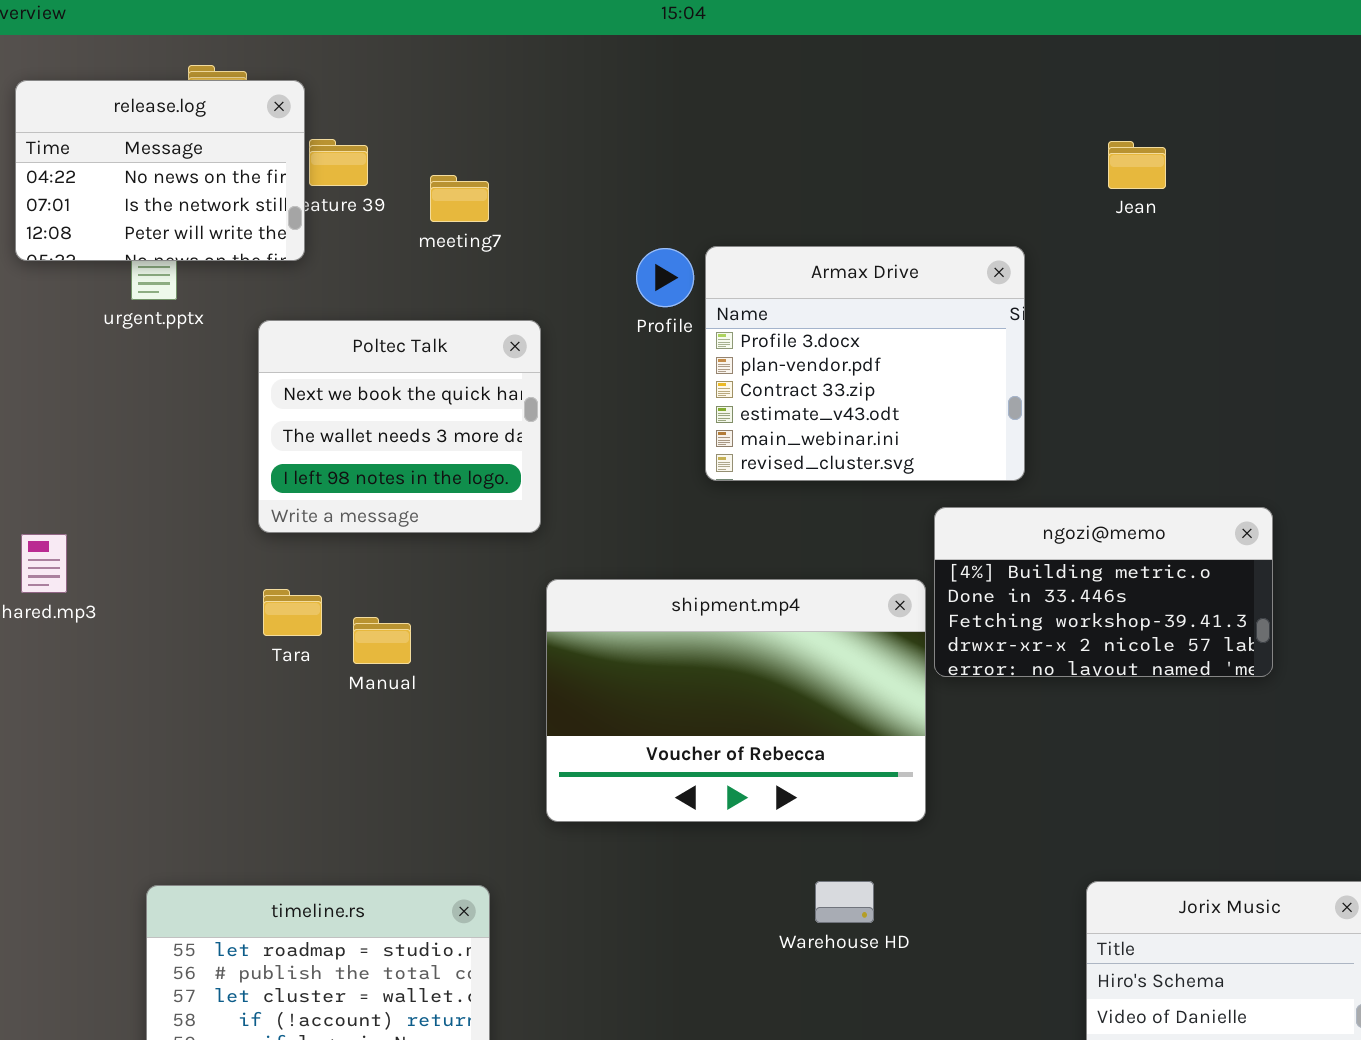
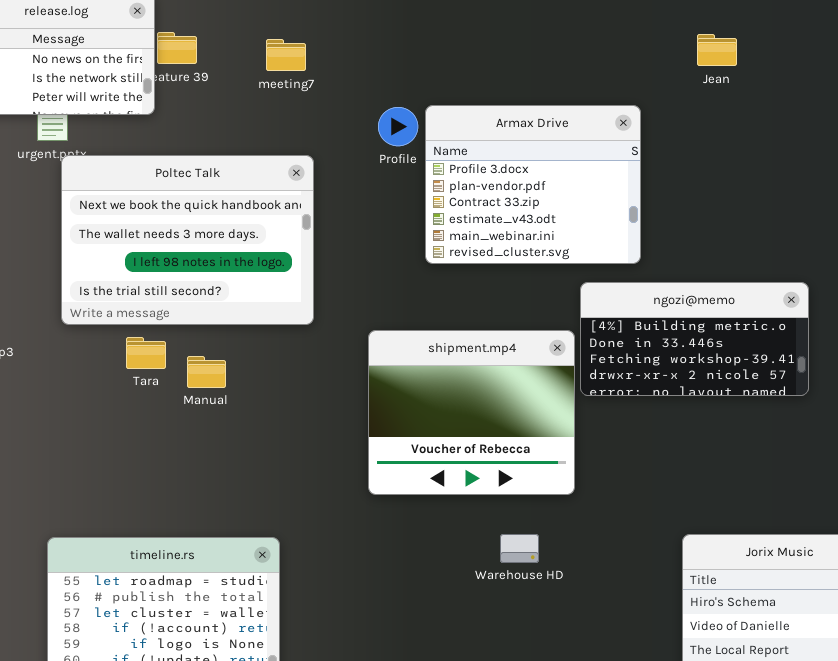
meeting7: [430,175,489,222] -> [266,39,306,71], moved
Poltec Talk: [258,320,541,533] -> [61,155,314,325], resized
shipment.mp4: [546,579,926,822] -> [368,330,575,495], resized

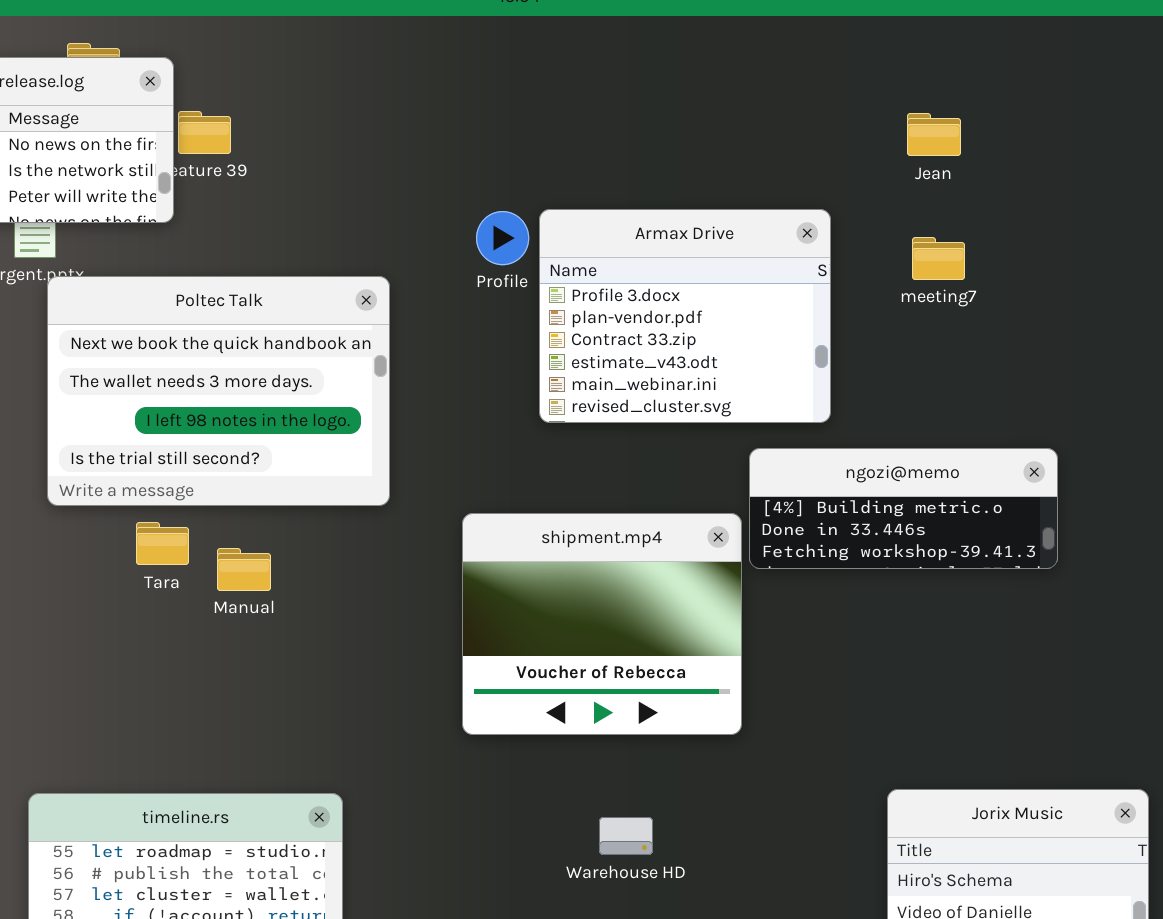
meeting7: [266,39,306,71] -> [912,237,965,280], moved
ngozi@memo: [580,282,809,396] -> [749,448,1058,569], resized
Warehouse HD: [500,534,539,563] -> [599,817,653,855], moved

